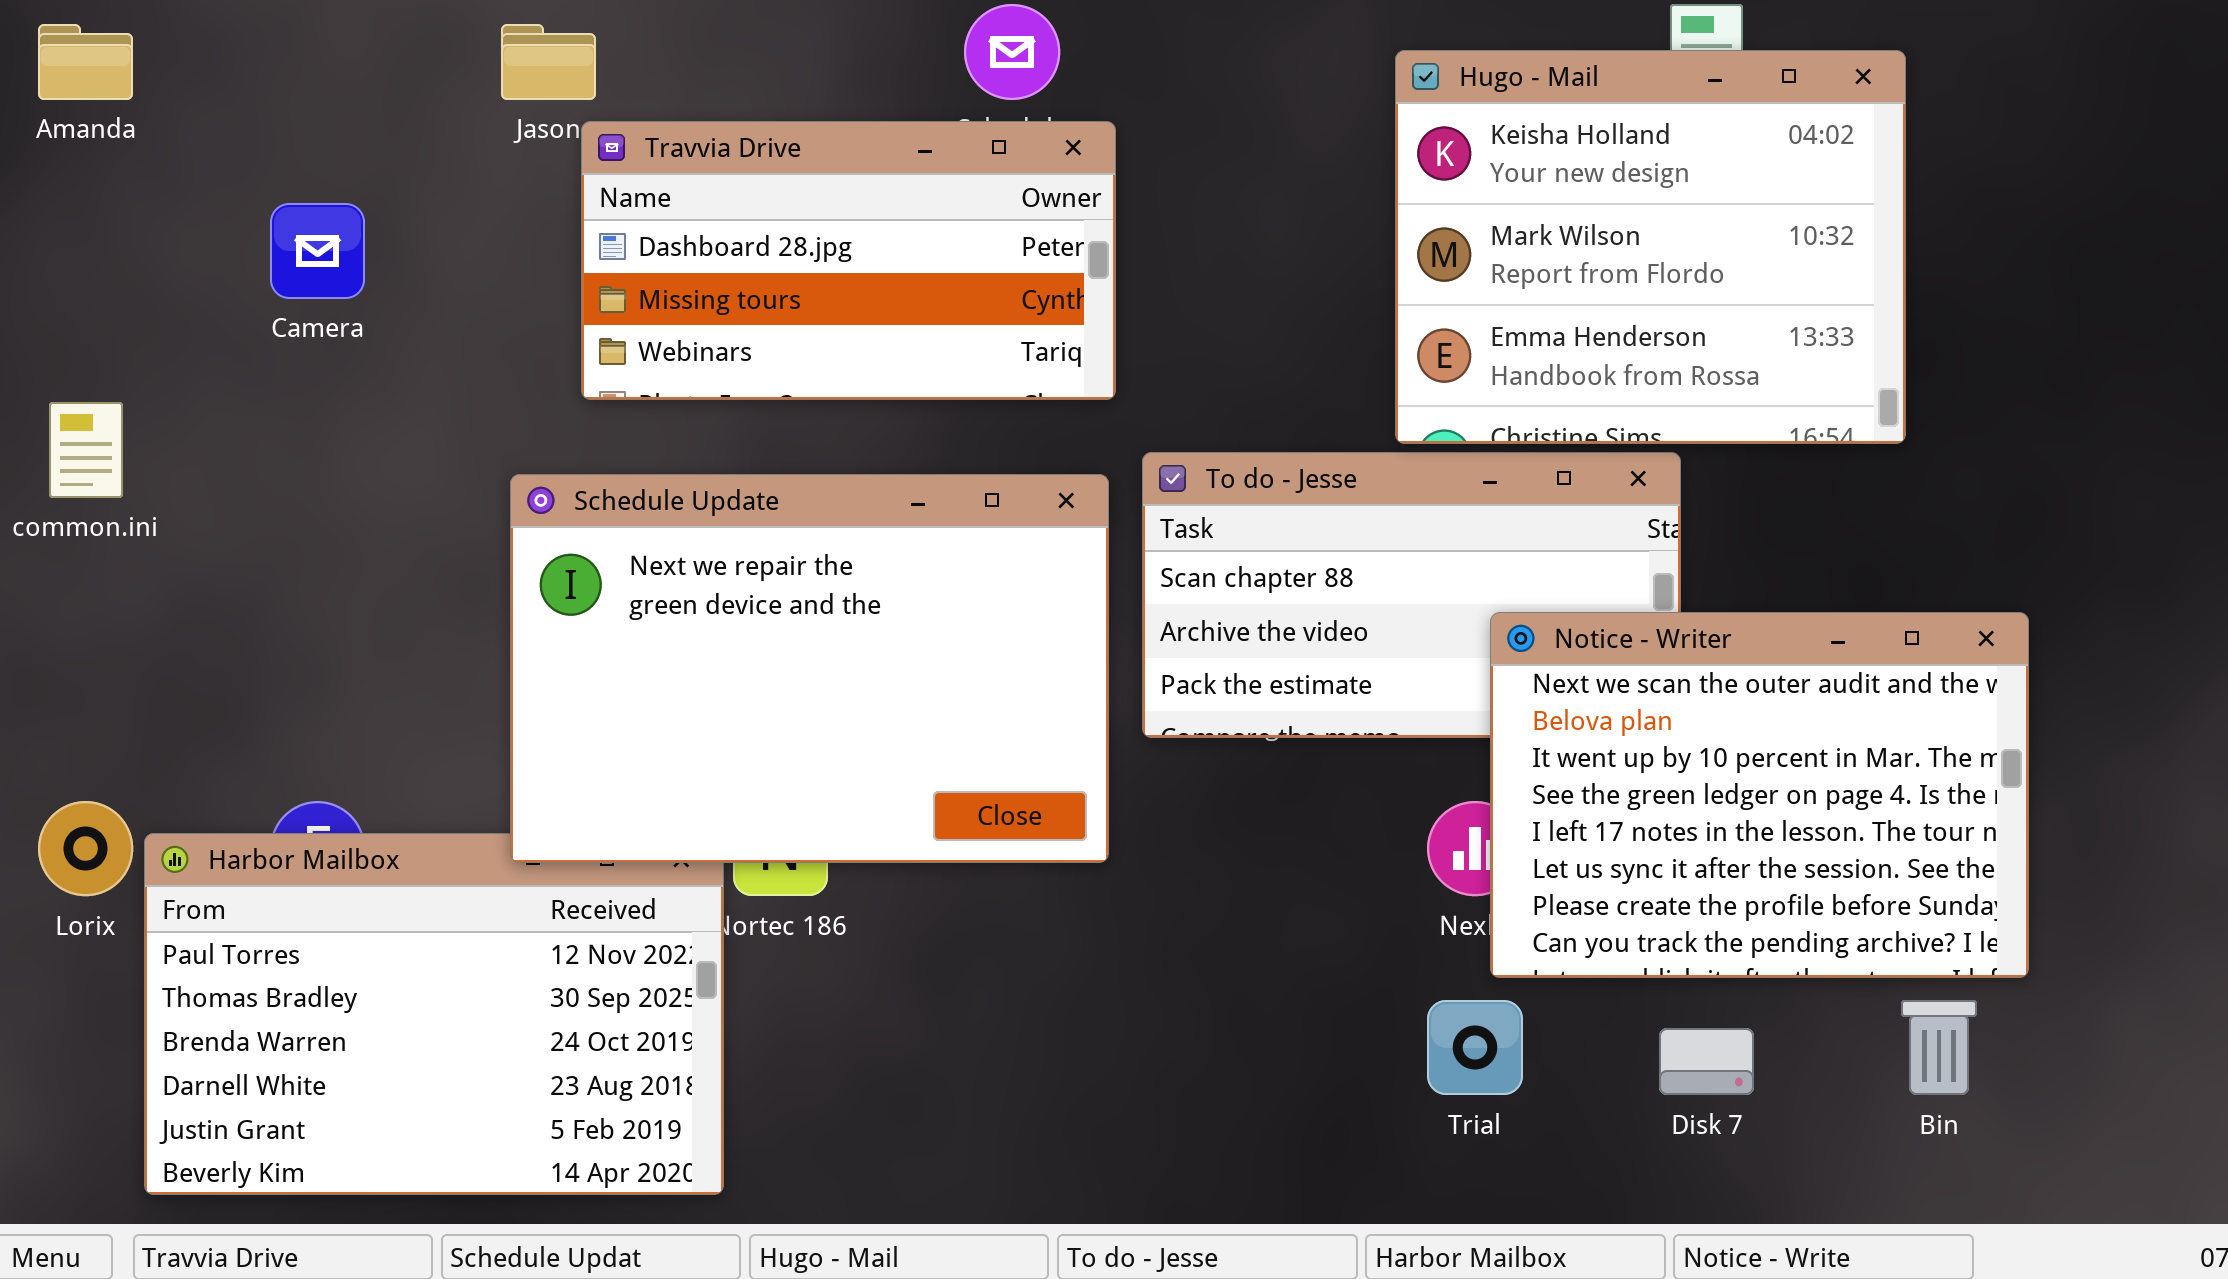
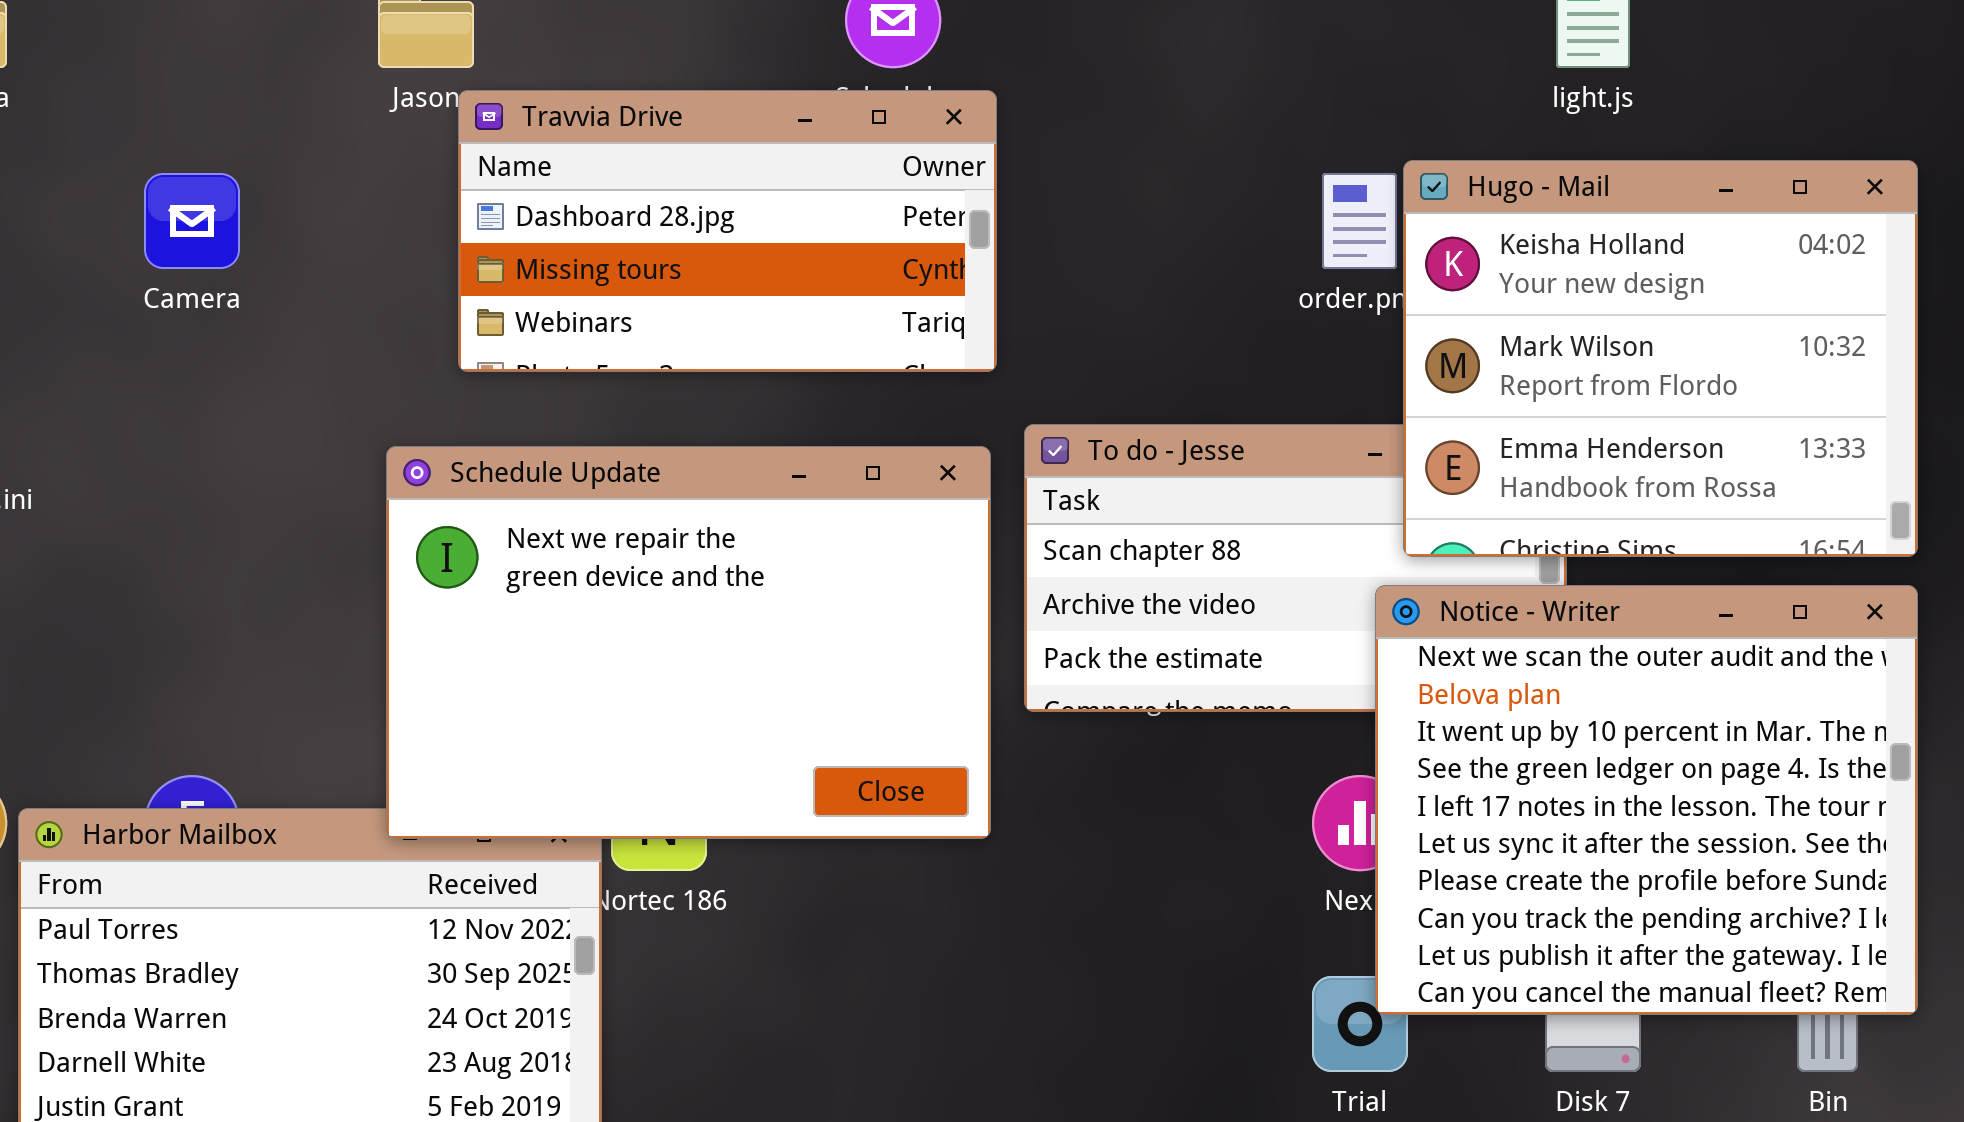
Hugo - Mail: [1395,50,1906,444] -> [1403,160,1918,557], moved
Notice - Writer: [1490,612,2029,978] -> [1375,585,1918,1015], resized

